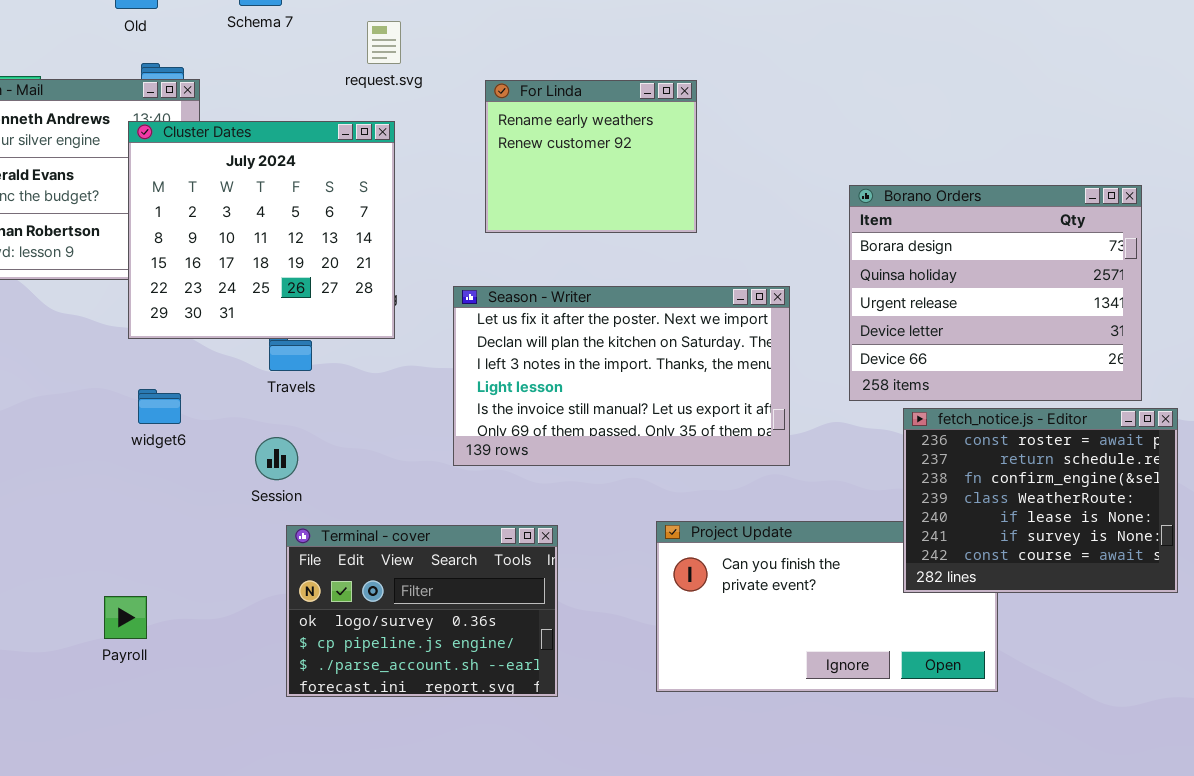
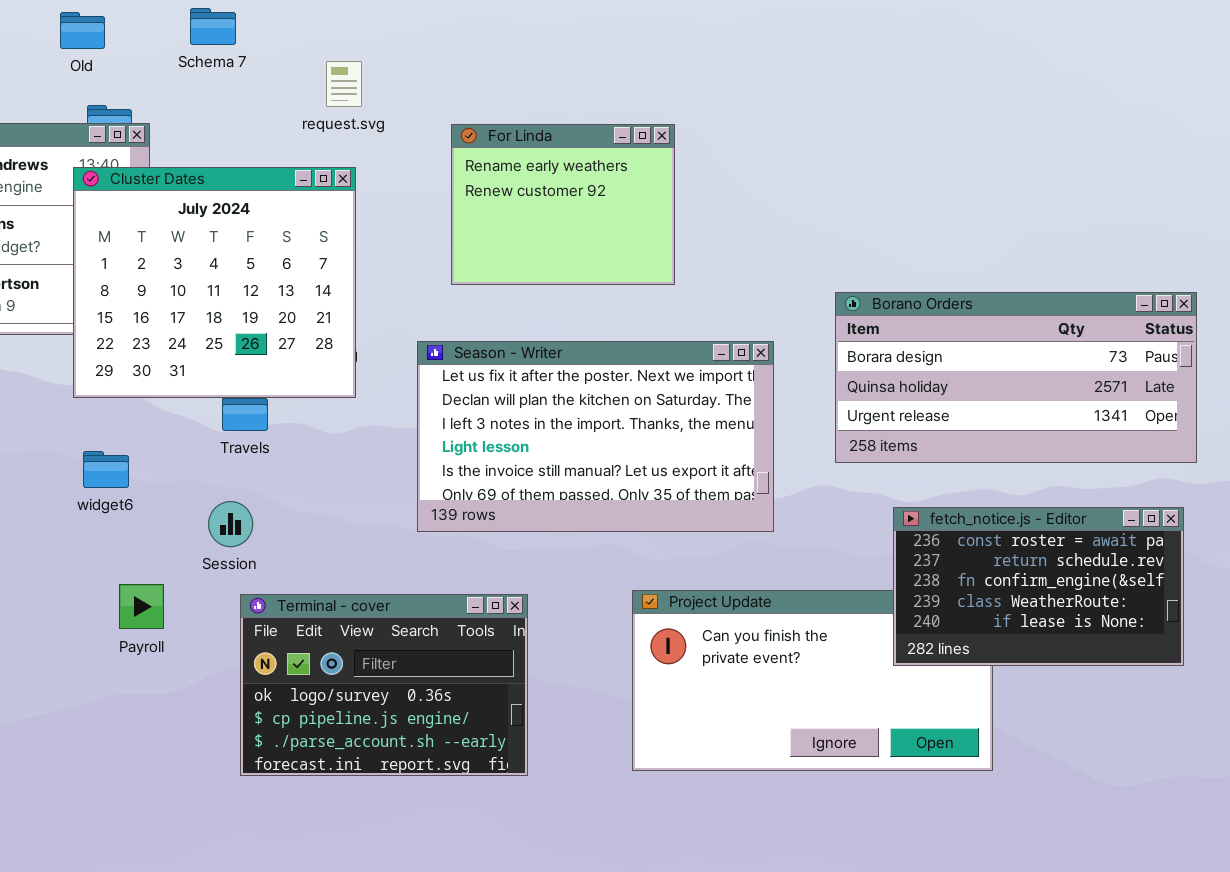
Borano Orders: [849,185,1142,401] -> [835,292,1197,463], resized
fetch_notice.js - Editor: [903,408,1178,593] -> [893,507,1184,666], resized
Payroll: [104,596,147,639] -> [119,584,164,629], moved

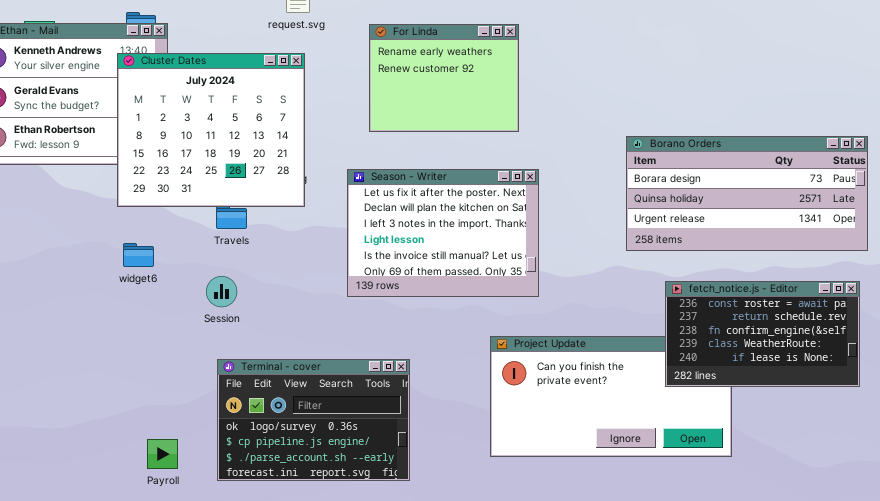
Season - Writer: [417,341,774,532] -> [347,169,539,297], resized
Payroll: [119,584,164,629] -> [147,439,178,469], moved
Terminal - cover: [240,594,528,776] -> [217,359,410,481], moved

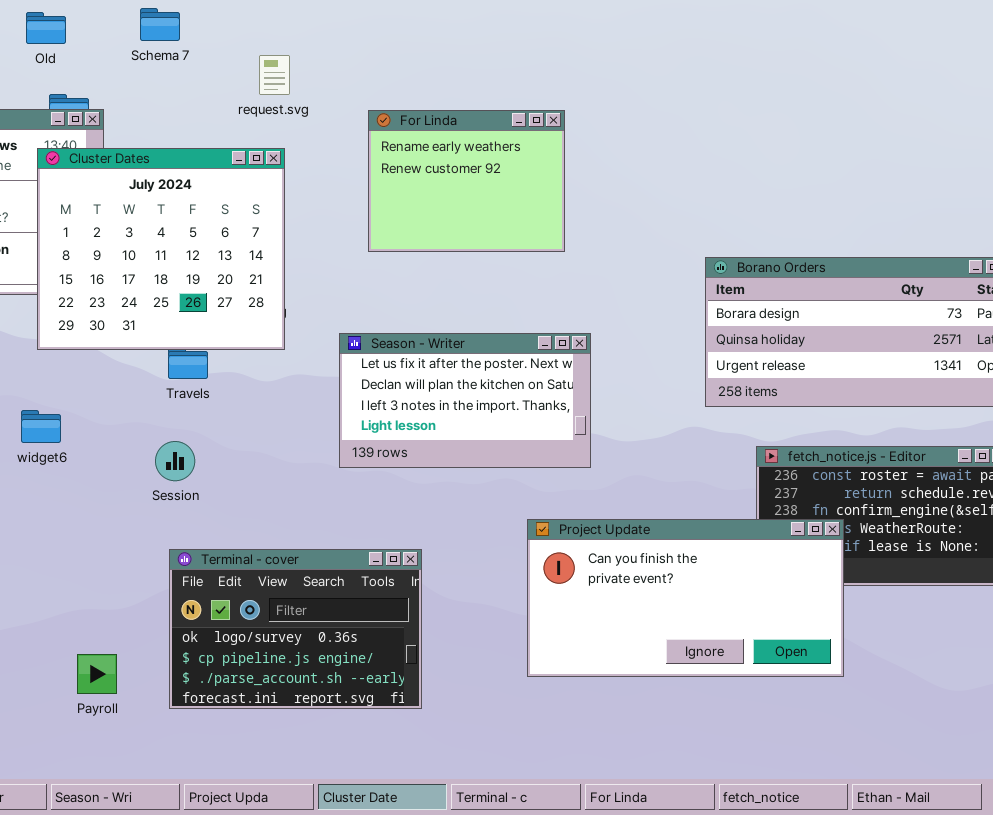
Season - Writer: [347,169,539,297] -> [339,333,591,468], resized
widget6: [123,243,154,267] -> [21,410,61,443], moved
Project Update: [490,336,732,457] -> [527,519,844,677], raised

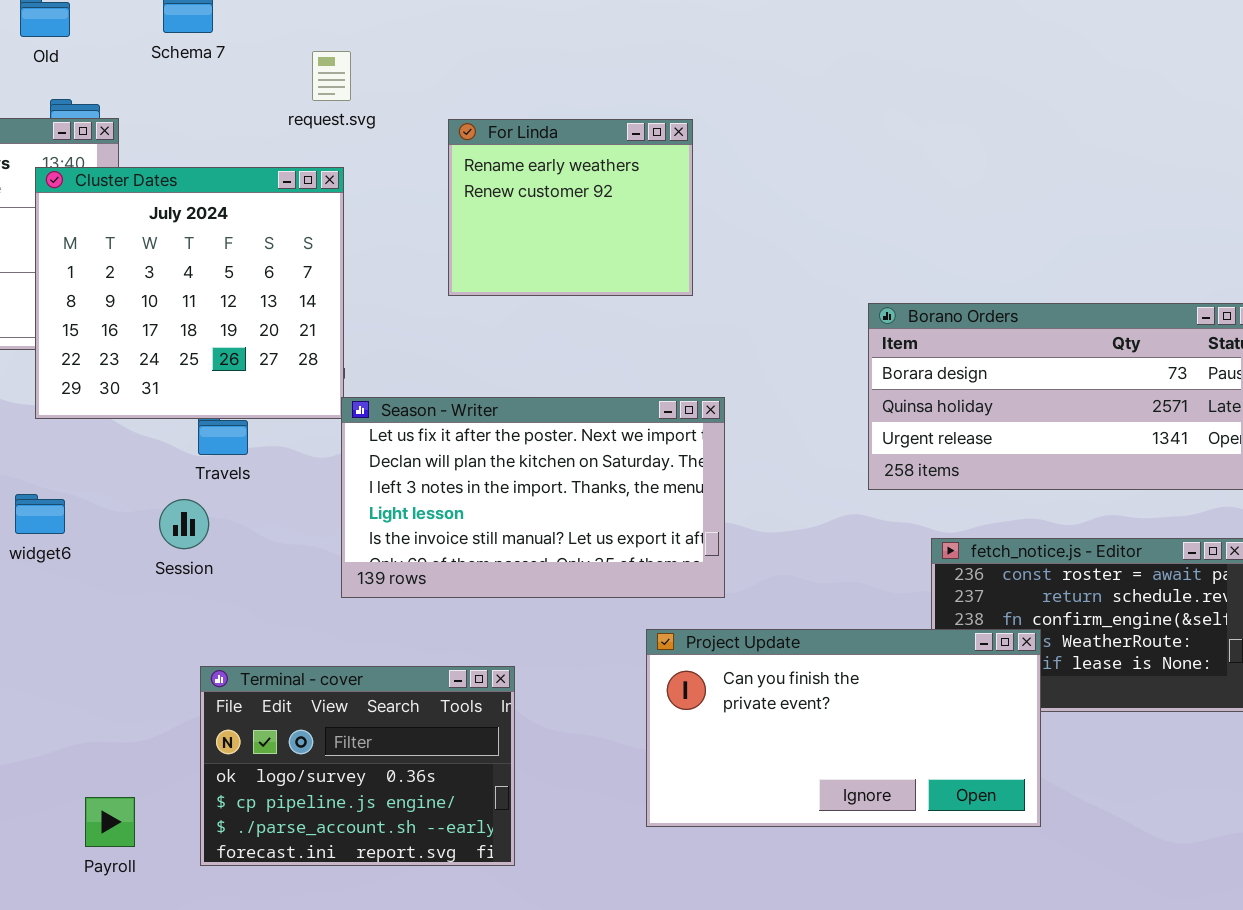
Season - Writer: [339,333,591,468] -> [341,397,725,598], resized
Session: [155,441,195,481] -> [159,499,209,549], moved

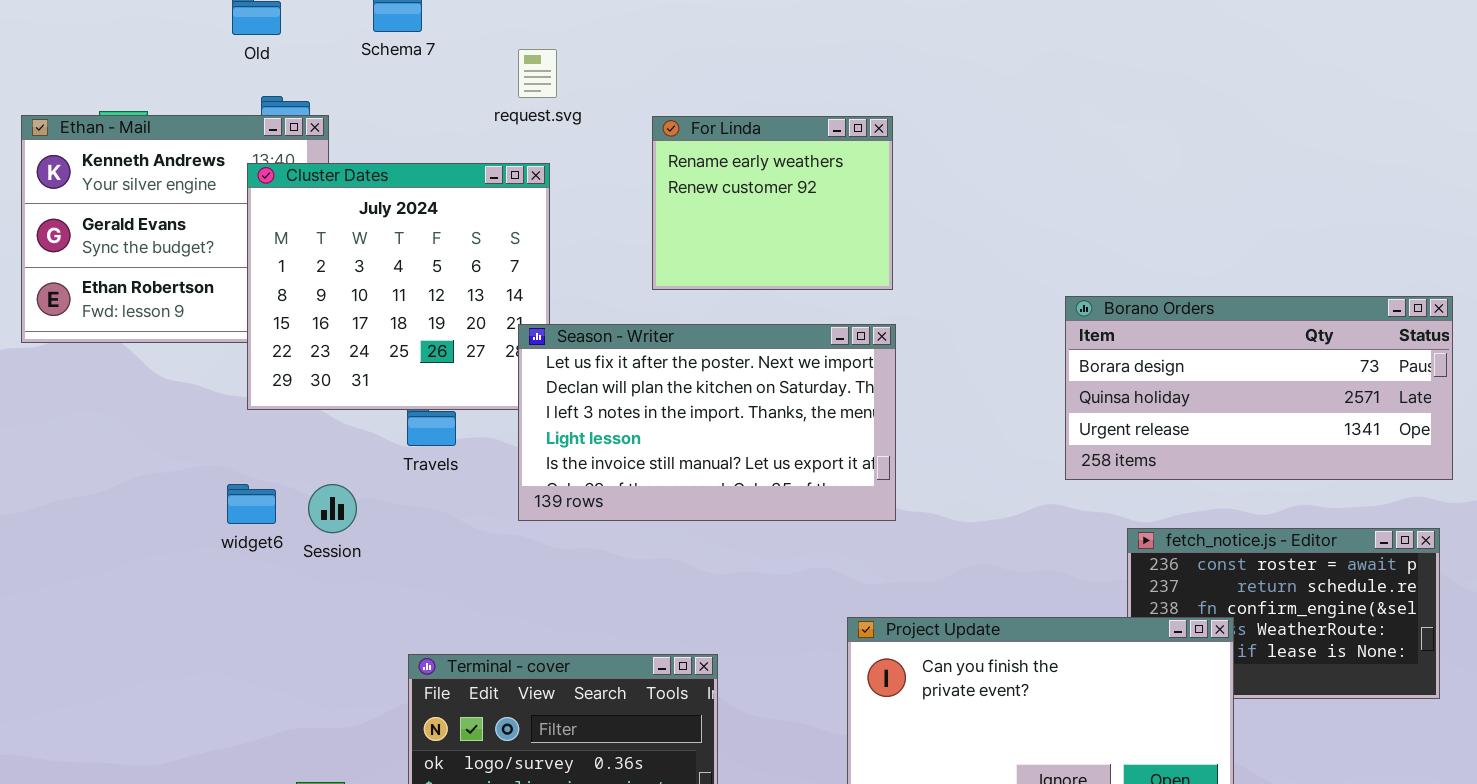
Season - Writer: [341,397,725,598] -> [518,324,896,521], moved
Session: [159,499,209,549] -> [308,484,357,533], moved

